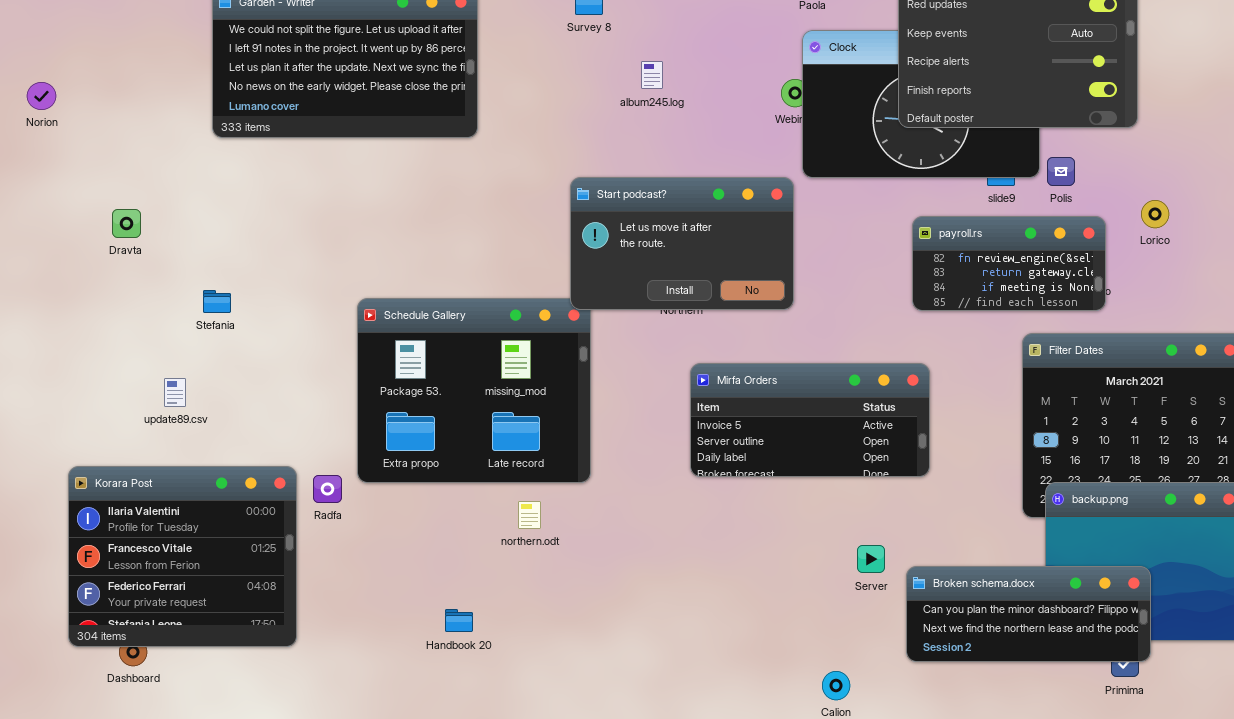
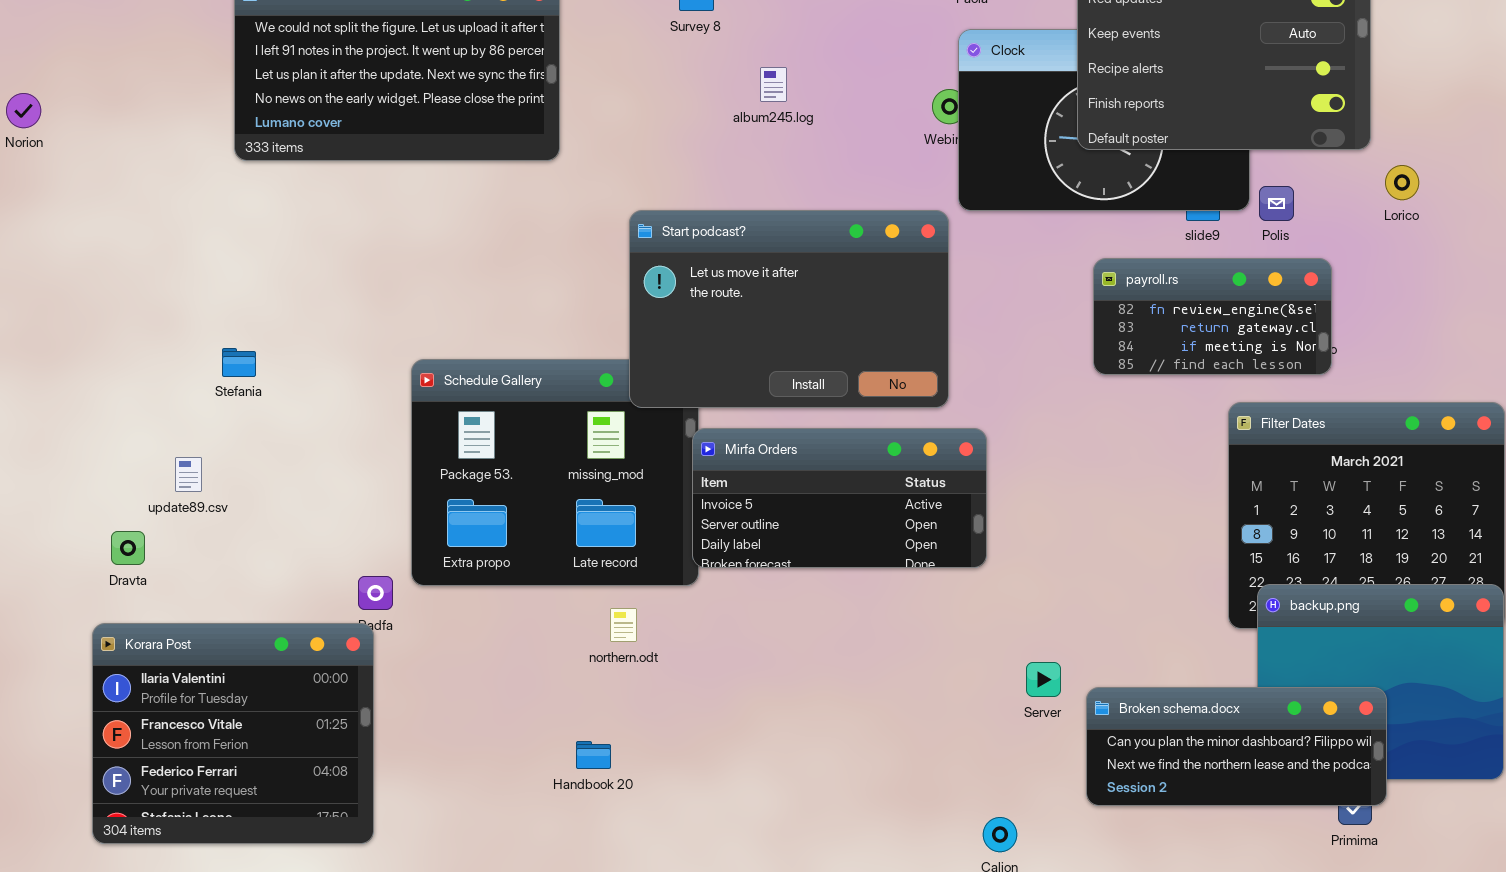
Start podcast?: [570,177,794,310] -> [629,210,949,408], resized
Lorico: [1141,200,1169,228] -> [1385,165,1419,200], moved
Dravta: [112,209,141,238] -> [111,531,145,565], moved
Mirfa Orders: [690,363,930,477] -> [692,428,987,568], moved
Korara Post: [68,466,297,647] -> [92,623,374,844], moved
Handbook 20: [445,609,473,632] -> [576,741,611,769], moved

